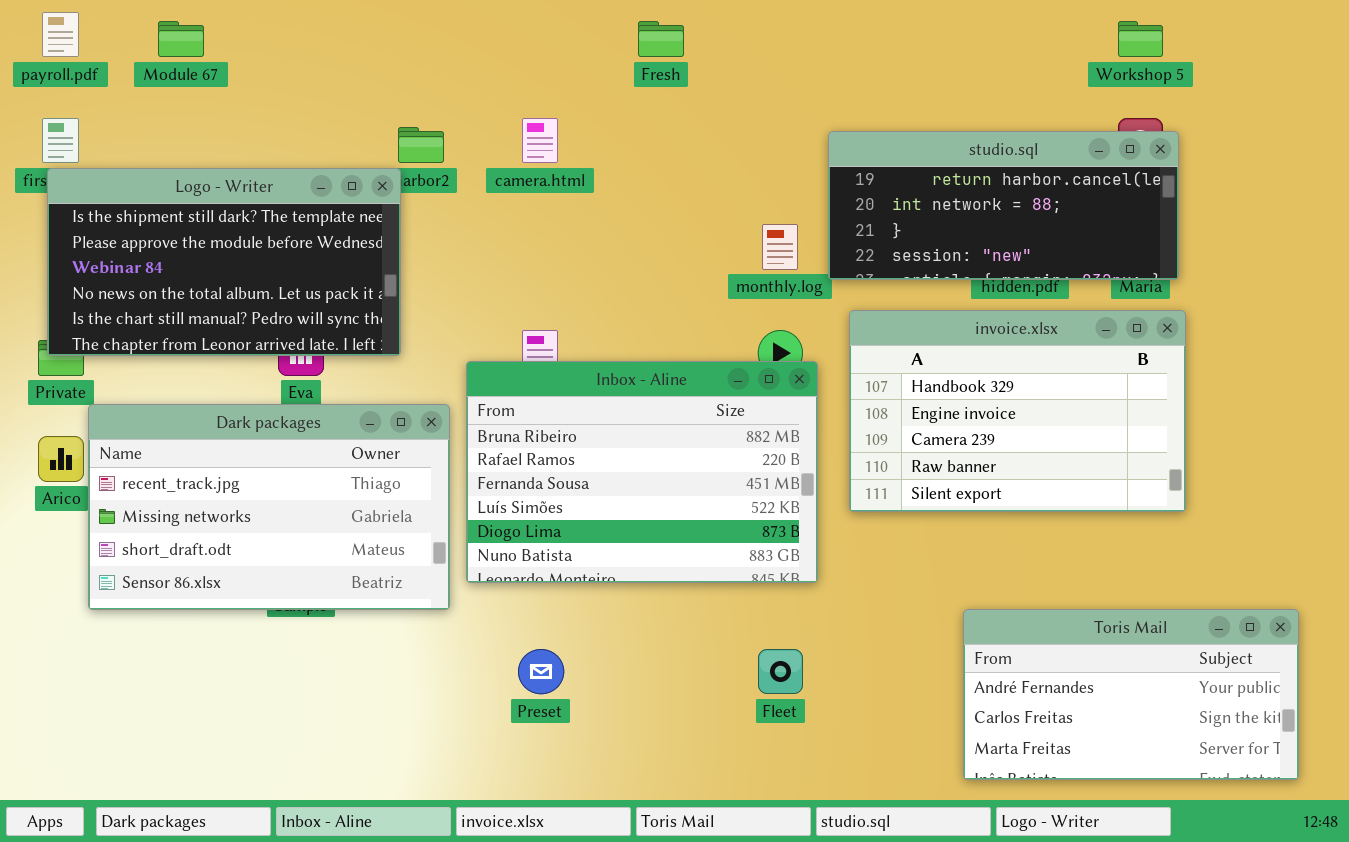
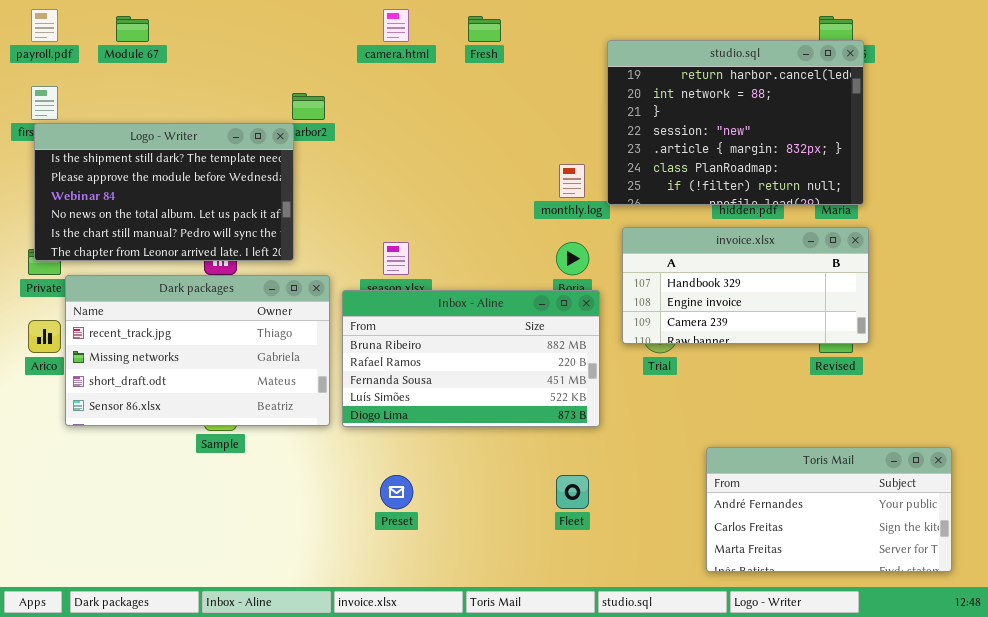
camera.html: [522,118,558,163] -> [383,9,409,42], moved
studio.sql: [828,131,1179,280] -> [607,40,864,205], resized
invoice.xlsx: [849,310,1186,512] -> [622,227,869,344], resized
Inbox - Aline: [466,361,818,583] -> [342,290,600,427], resized
Dark packages: [88,404,450,610] -> [65,275,330,426], moved

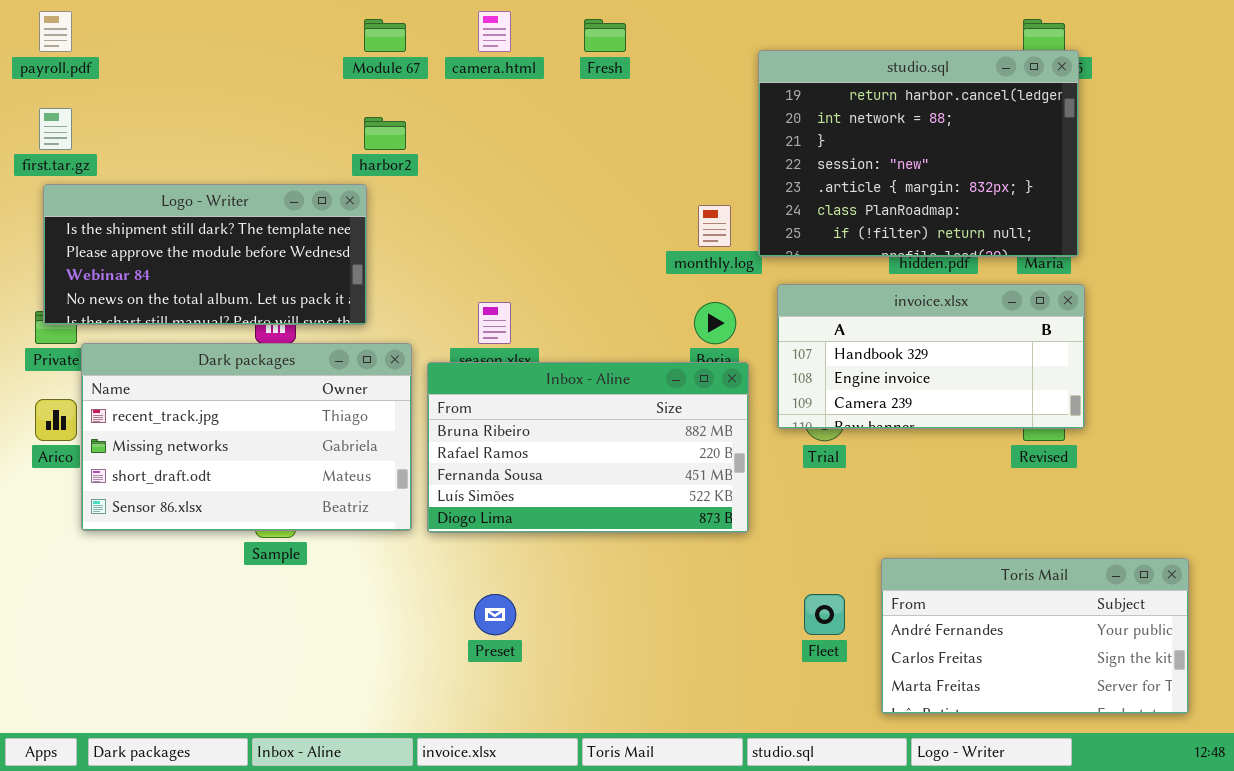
Module 67: [116,16,149,42] -> [364,19,406,52], moved
Logo - Writer: [34,123,294,261] -> [43,184,367,325], resized
Fleet: [556,475,589,509] -> [804,594,845,635], moved

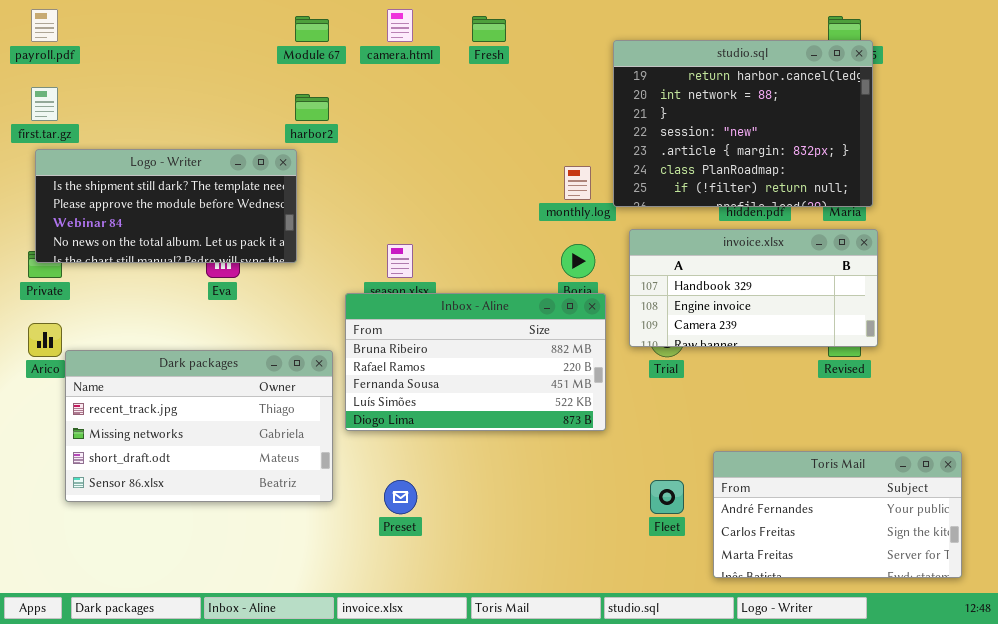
Dark packages: [81,343,412,531] -> [65,350,333,502], moved

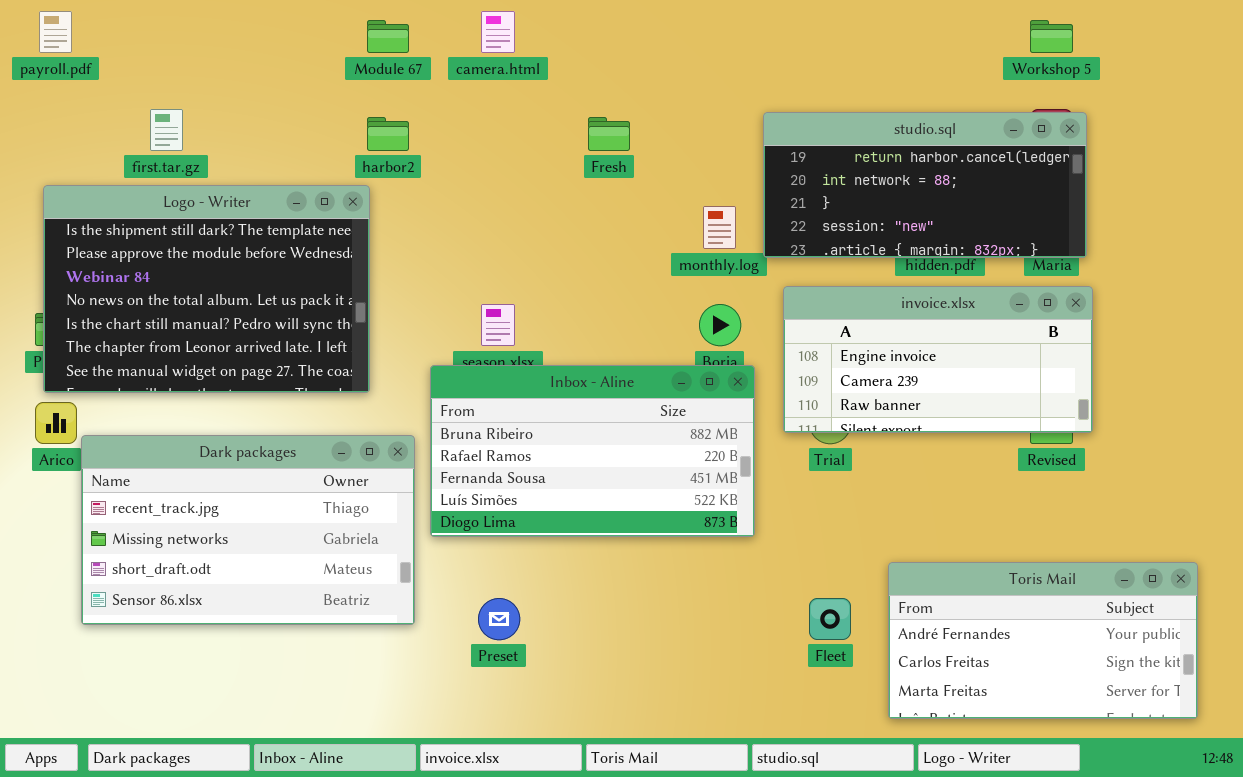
Fresh: [472,16,506,42] -> [588,117,630,151], moved
studio.sql: [613,40,873,207] -> [763,112,1087,258], resized
first.tar.gz: [31,87,58,121] -> [150,109,183,151], moved
Logo - Writer: [35,149,297,263] -> [43,185,370,393], resized
invoice.xlsx: [629,229,878,347] -> [783,286,1093,433], scrolled down 1 row

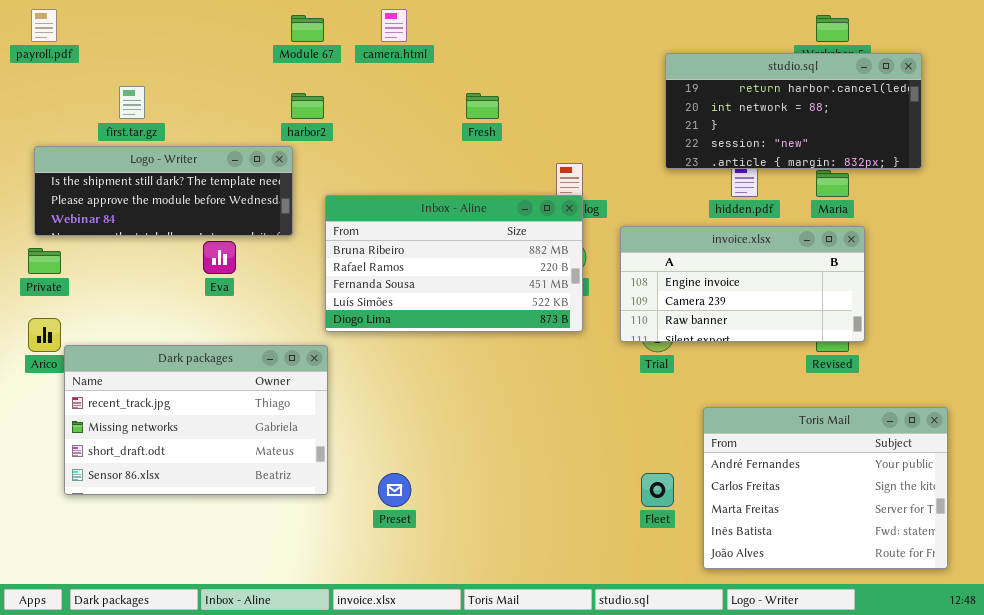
studio.sql: [763,112,1087,258] -> [665,53,922,169], moved
Logo - Writer: [43,185,370,393] -> [34,146,293,236], resized
Inbox - Aline: [430,365,755,537] -> [325,195,583,332], moved
Toris Mail: [888,562,1198,719] -> [703,407,948,569], resized

